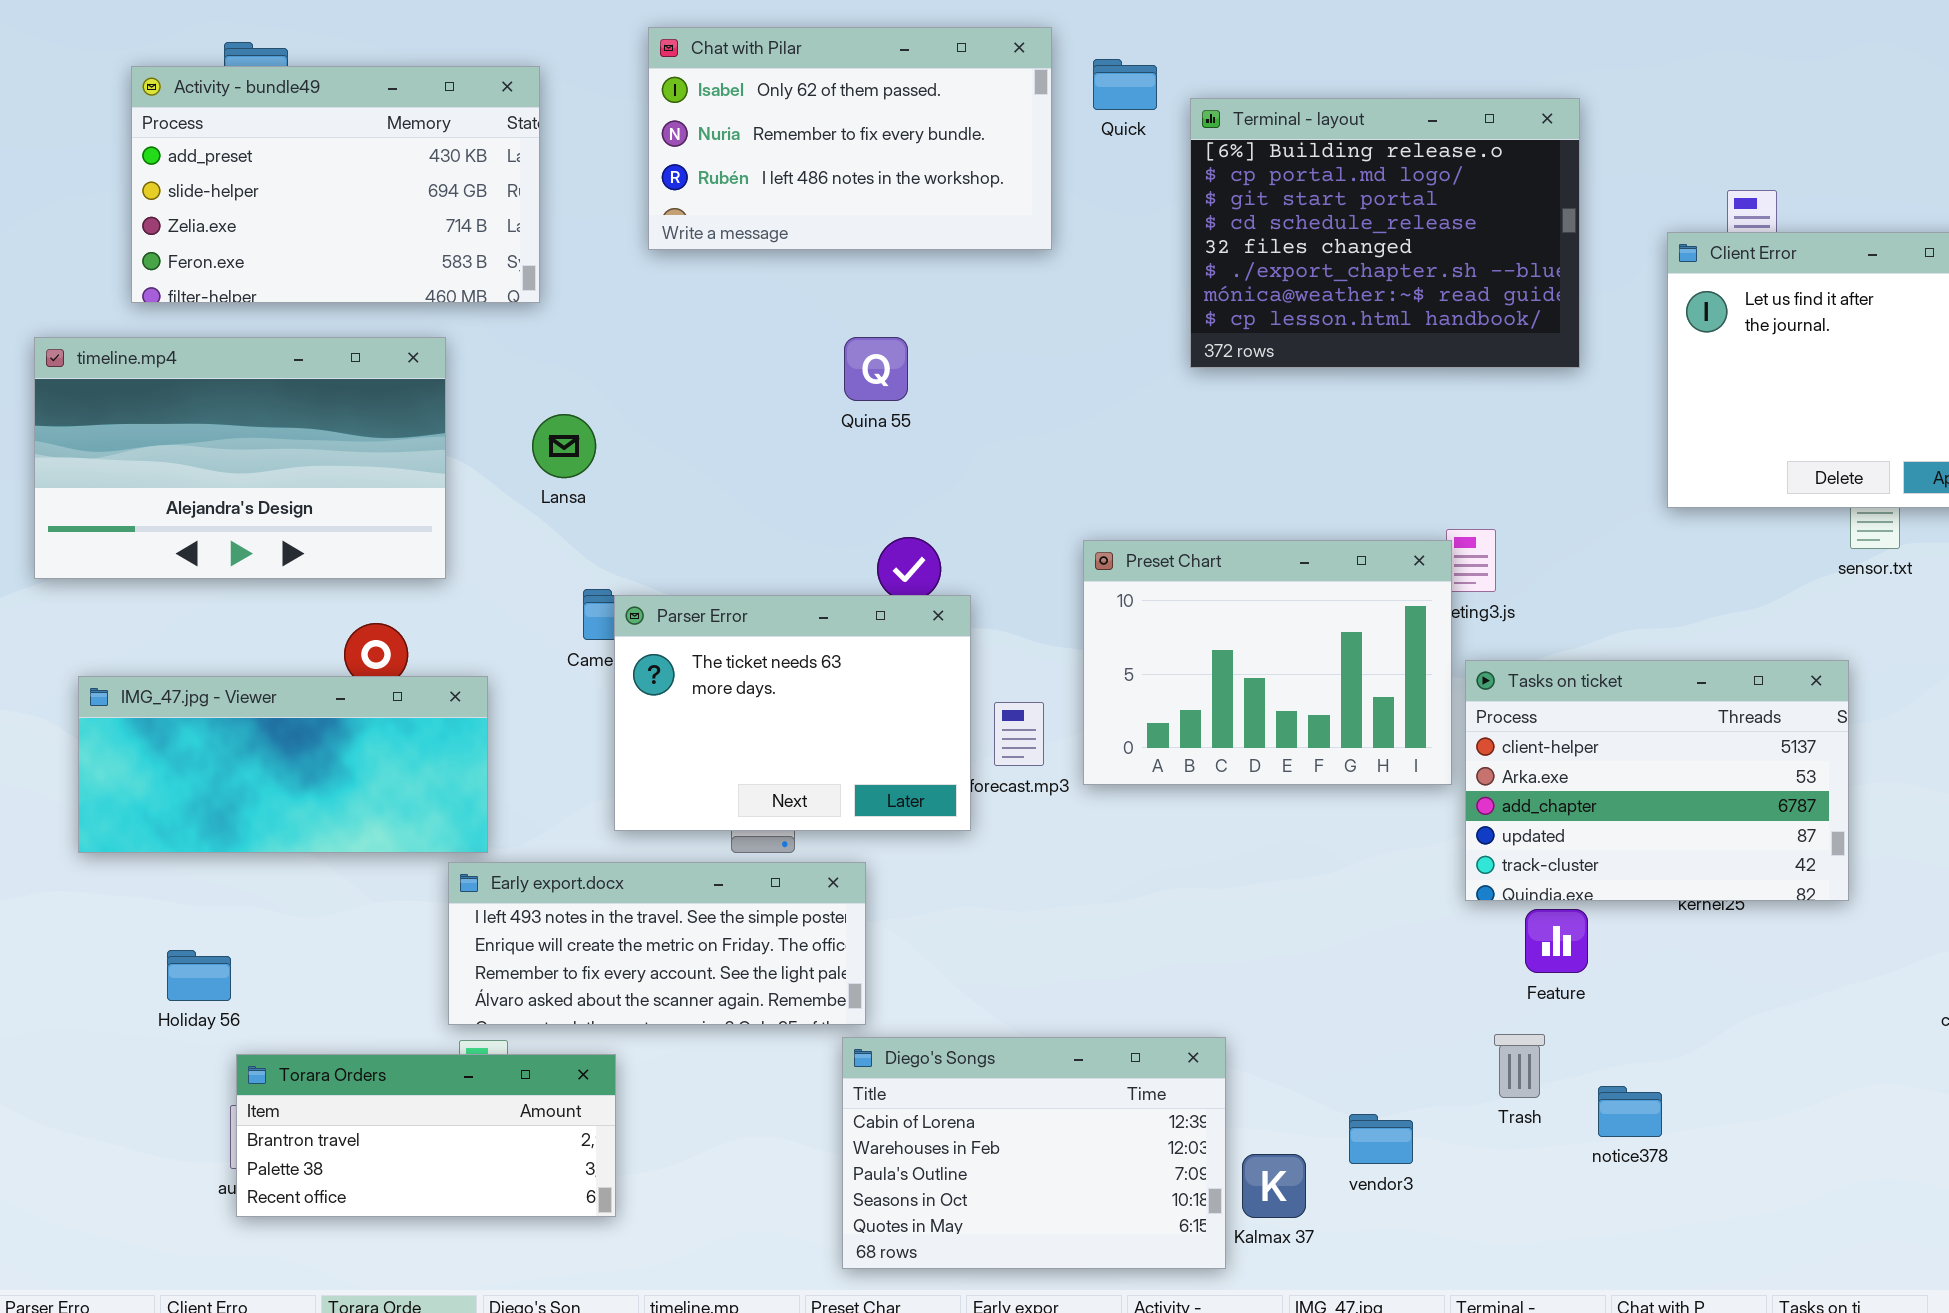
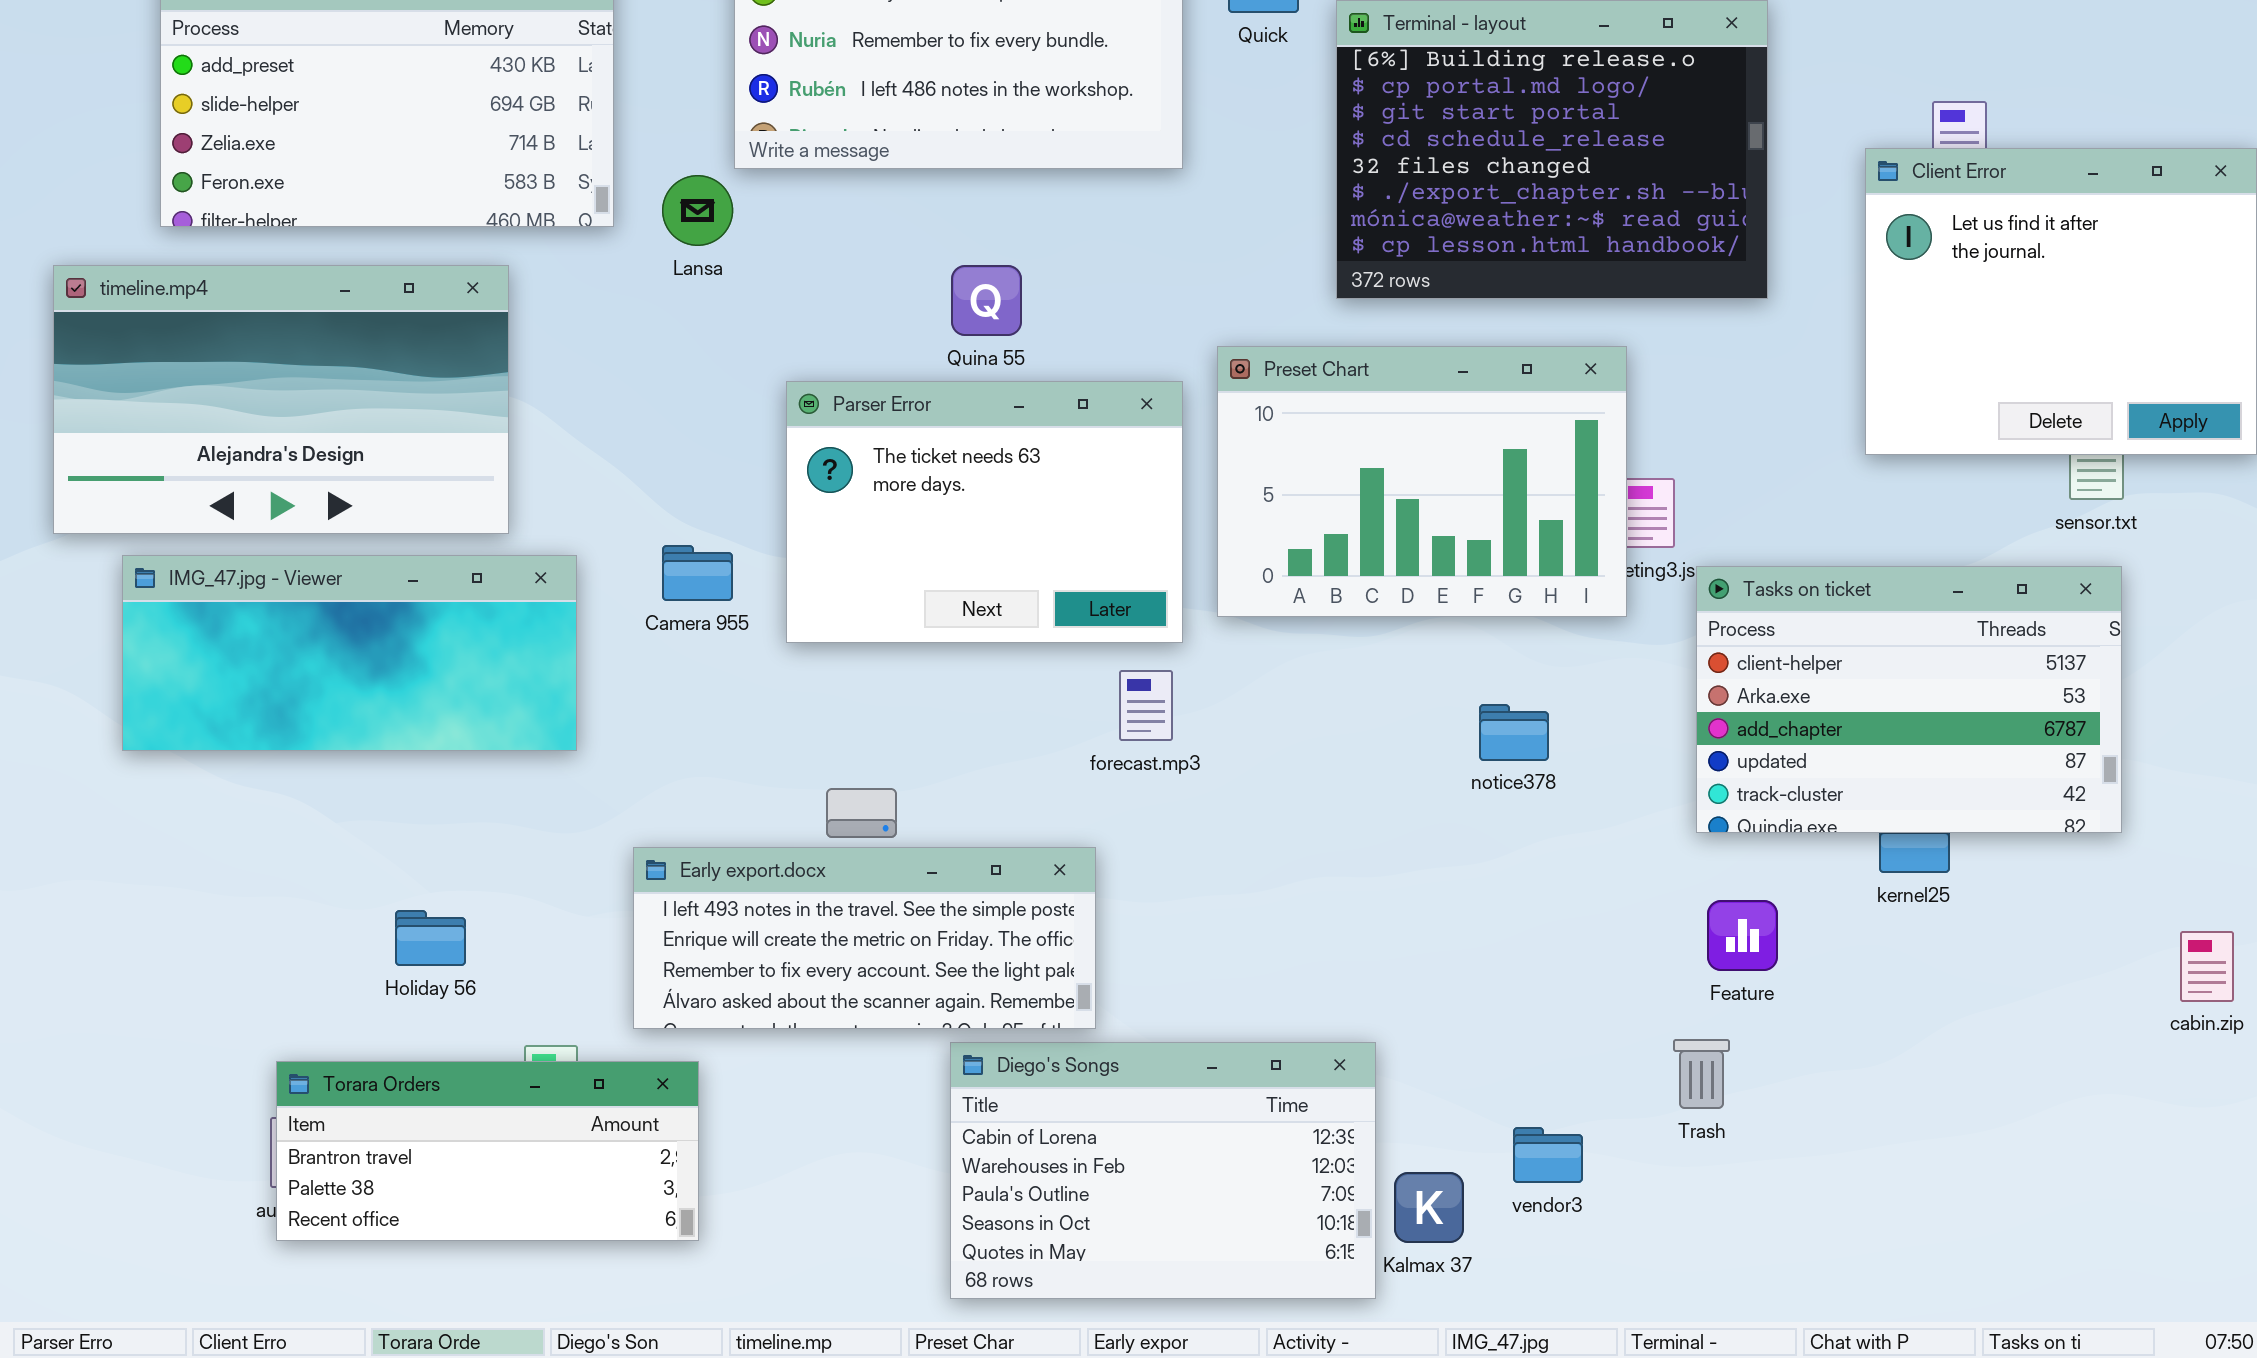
Lansa: [532,414,596,478] -> [662,175,733,246], moved
Preset Chart: [1083,540,1452,785] -> [1217,346,1627,617], moved
Parser Error: [614,595,971,831] -> [786,381,1183,643], moved
Tasks on ticket: [1465,660,1849,901] -> [1696,566,2122,833], moved
IMG_47.jpg - Viewer: [78,676,488,853] -> [122,555,577,751], moved
Early export.docx: [448,862,866,1025] -> [633,847,1096,1029], moved
Holiday 56: [167,950,231,1001] -> [395,910,466,966], moved
notice378: [1598,1086,1662,1137] -> [1479,704,1549,761], moved

